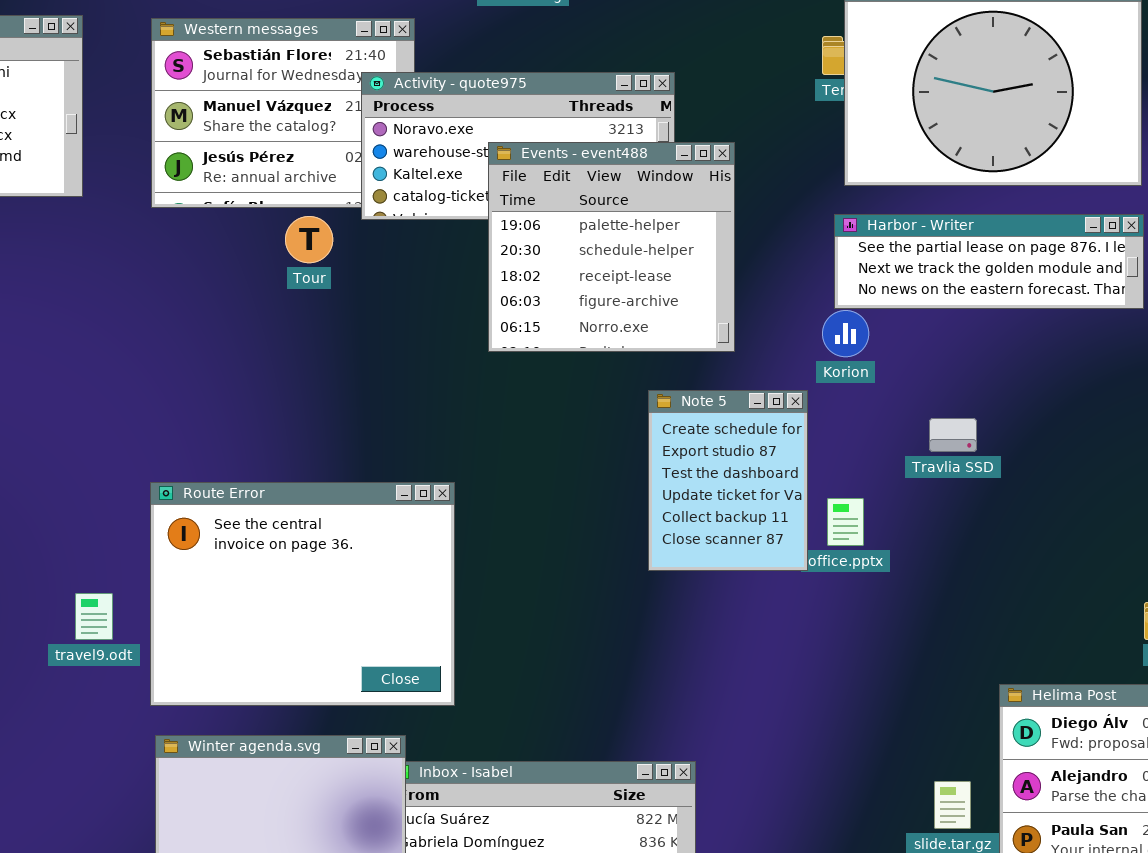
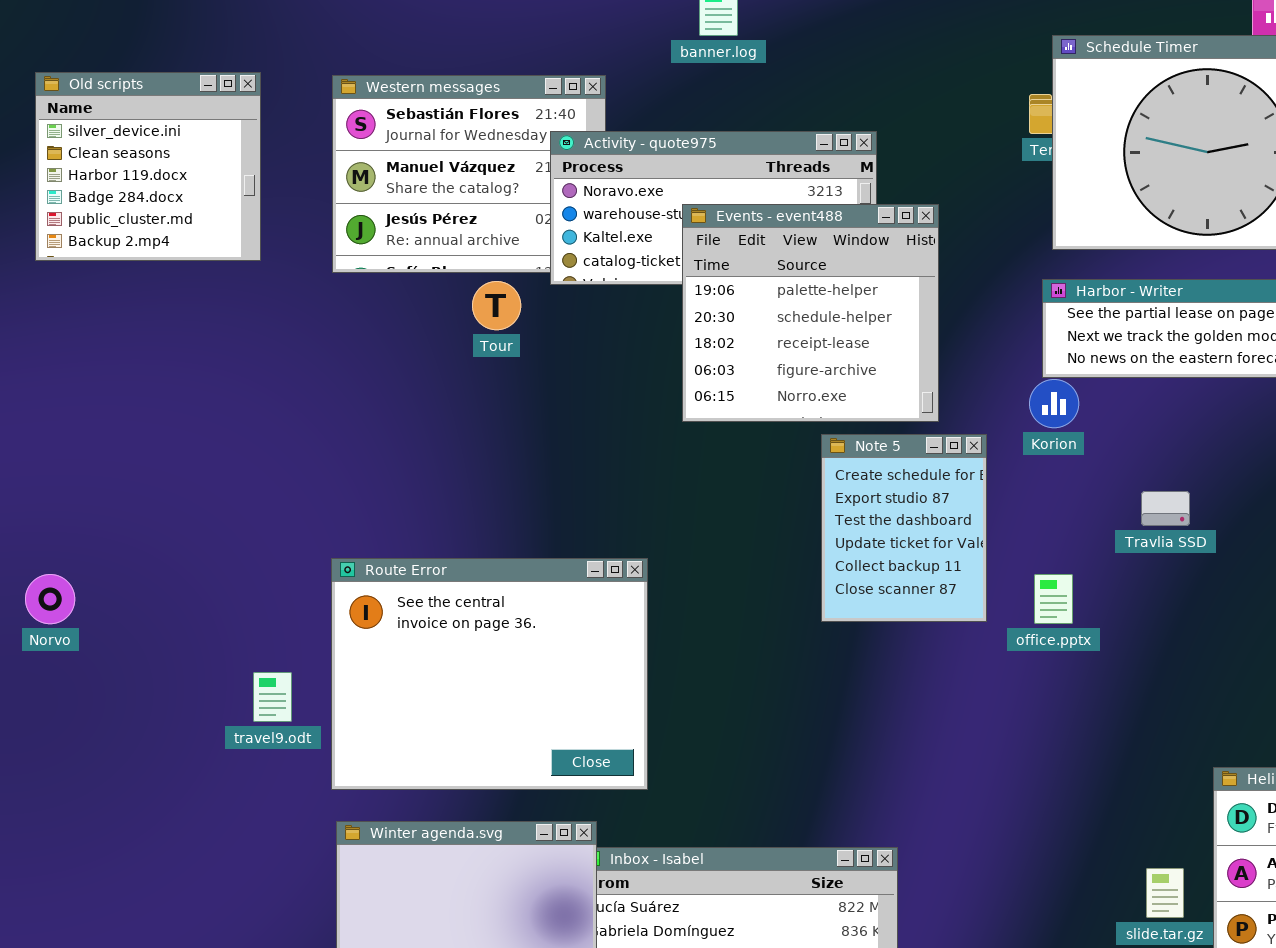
Note 5: [648,390,808,571] -> [821,434,987,622], moved

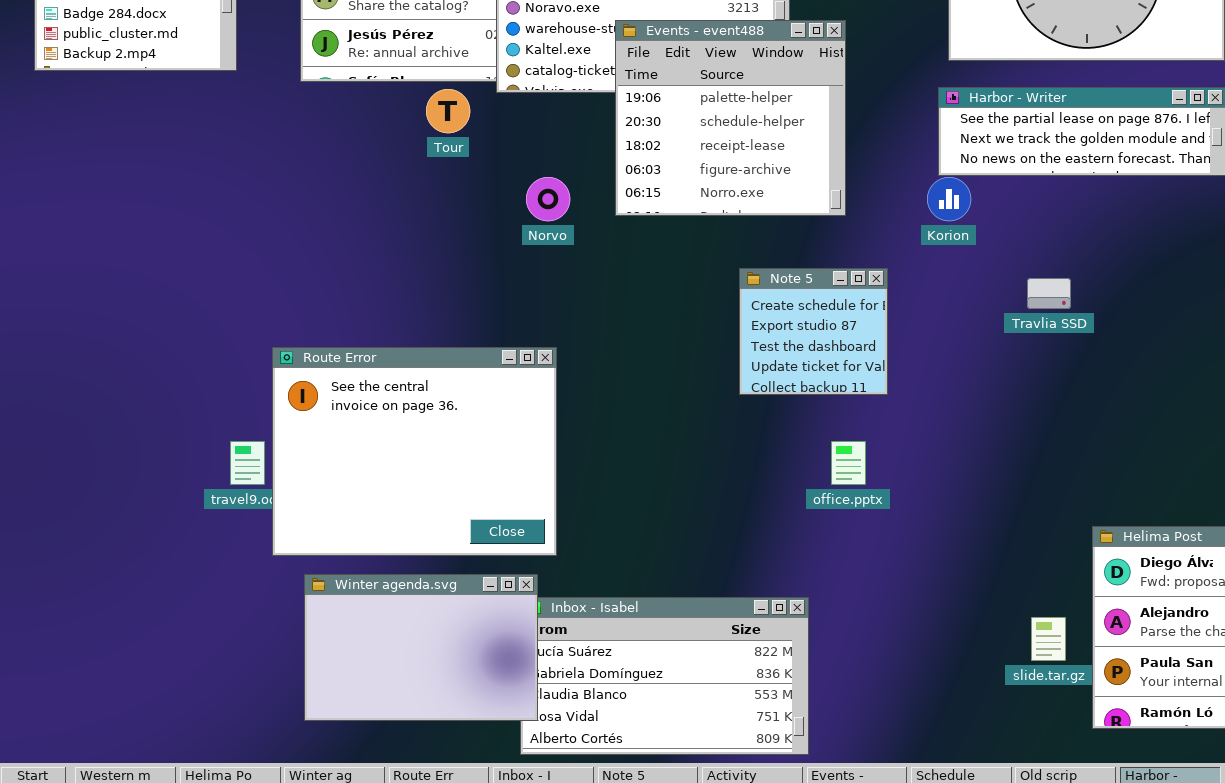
Note 5: [821,434,987,622] -> [739,268,888,395], resized
Route Error: [331,558,648,790] -> [272,347,557,556], moved
Norvo: [25,574,75,624] -> [526,177,570,221], moved
office.pptx: [1034,574,1073,624] -> [831,441,866,485], moved

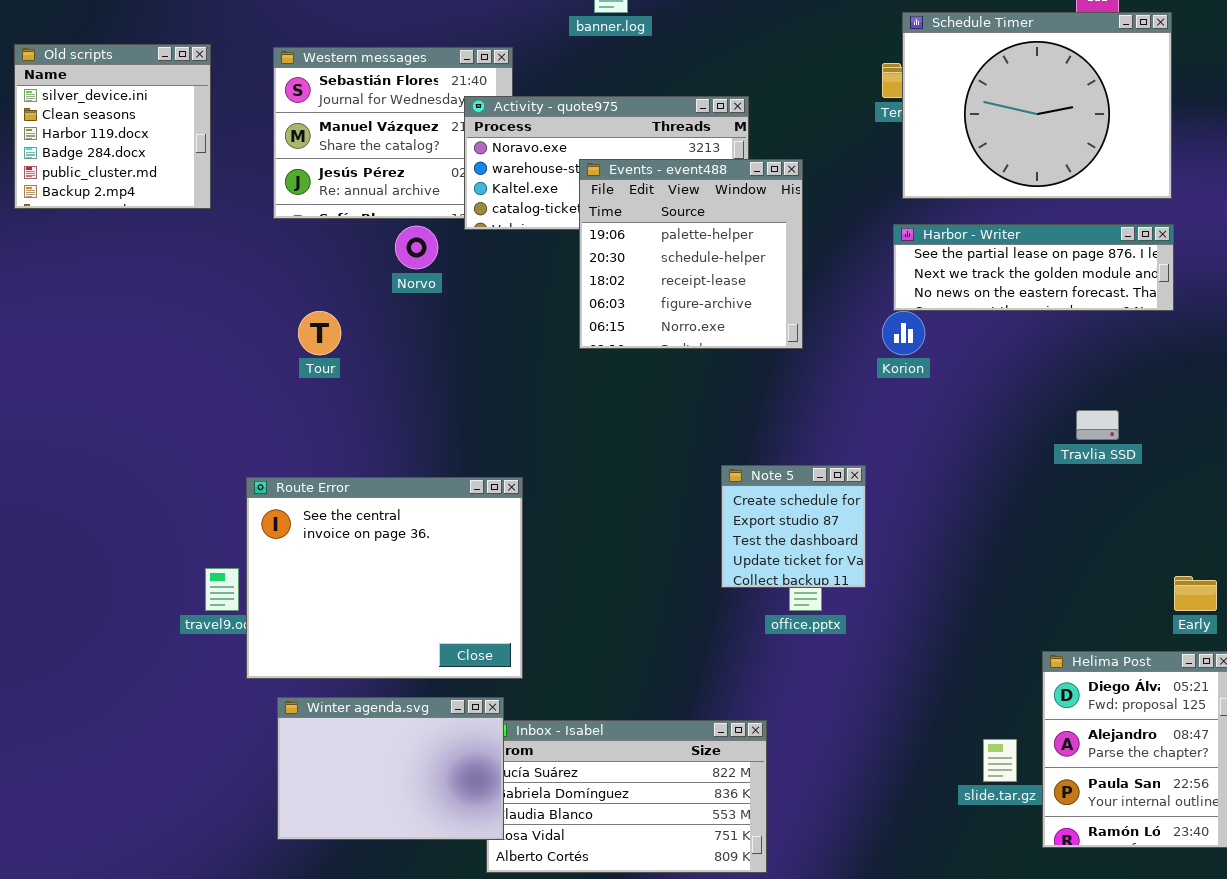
Tour: [426,89,470,133] -> [298,311,341,355], moved
Norvo: [526,177,570,221] -> [395,226,438,269], moved
Note 5: [739,268,888,395] -> [721,465,866,588], moved
Travlia SSD: [1027,278,1071,309] -> [1076,410,1119,440], moved

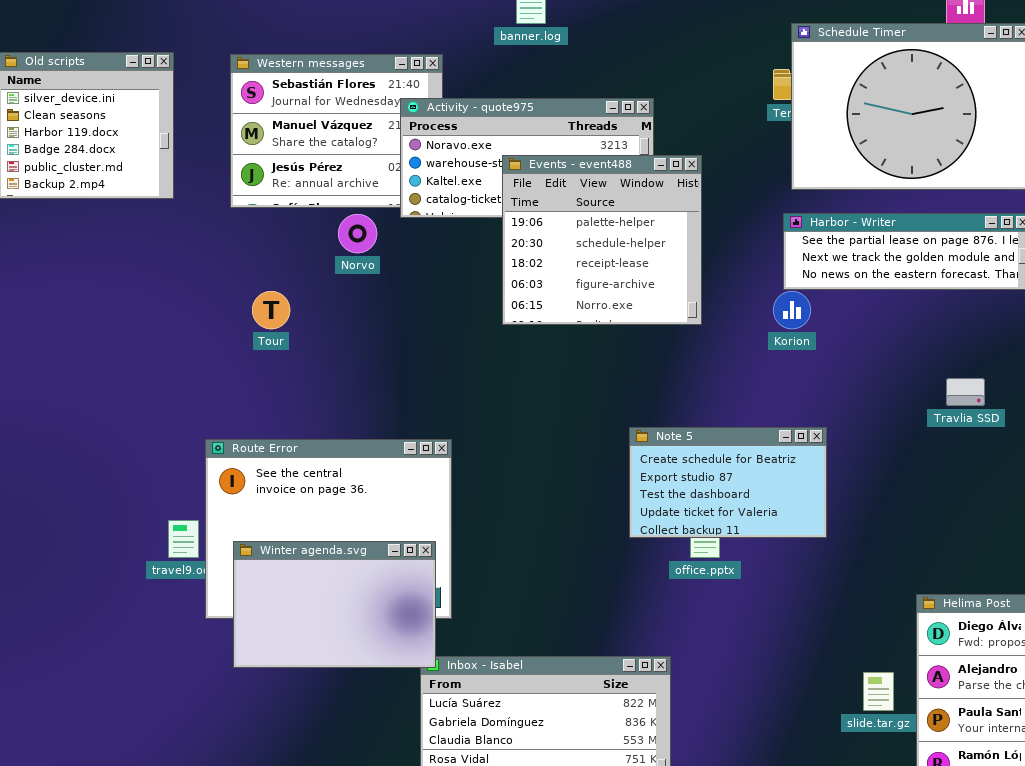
Note 5: [721,465,866,588] -> [629,427,827,538], resized
Winter agenda.svg: [277,697,504,840] -> [233,541,436,668], moved

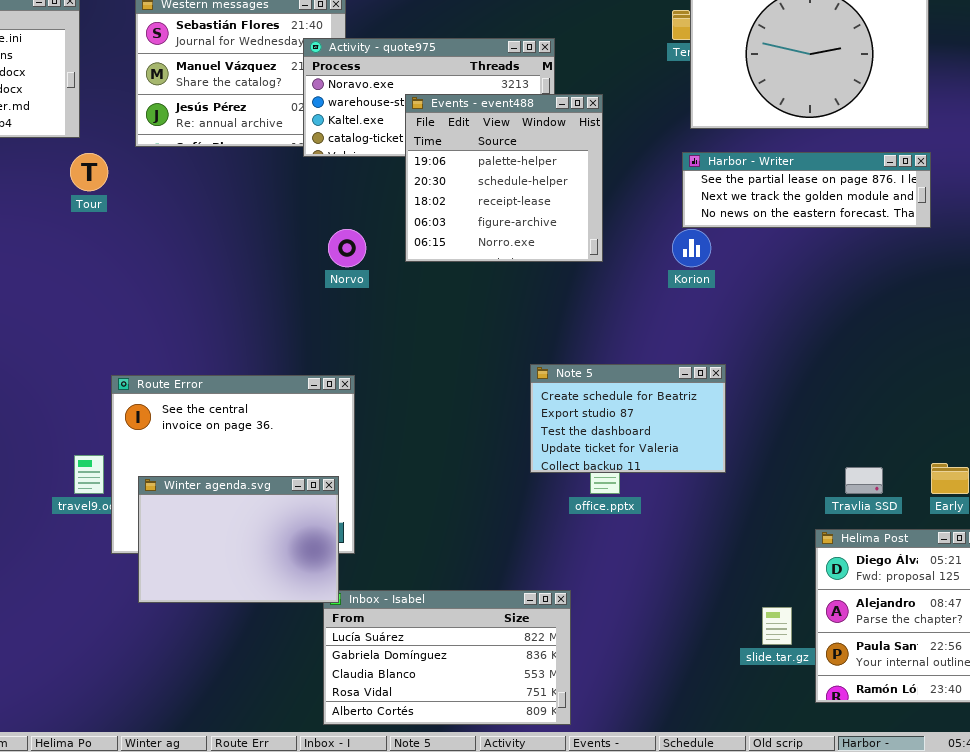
Norvo: [338,214,377,253] -> [328,229,366,267], moved
Tour: [252,291,290,329] -> [70,153,108,191], moved
Travlia SSD: [946,378,985,406] -> [845,467,883,494], moved

